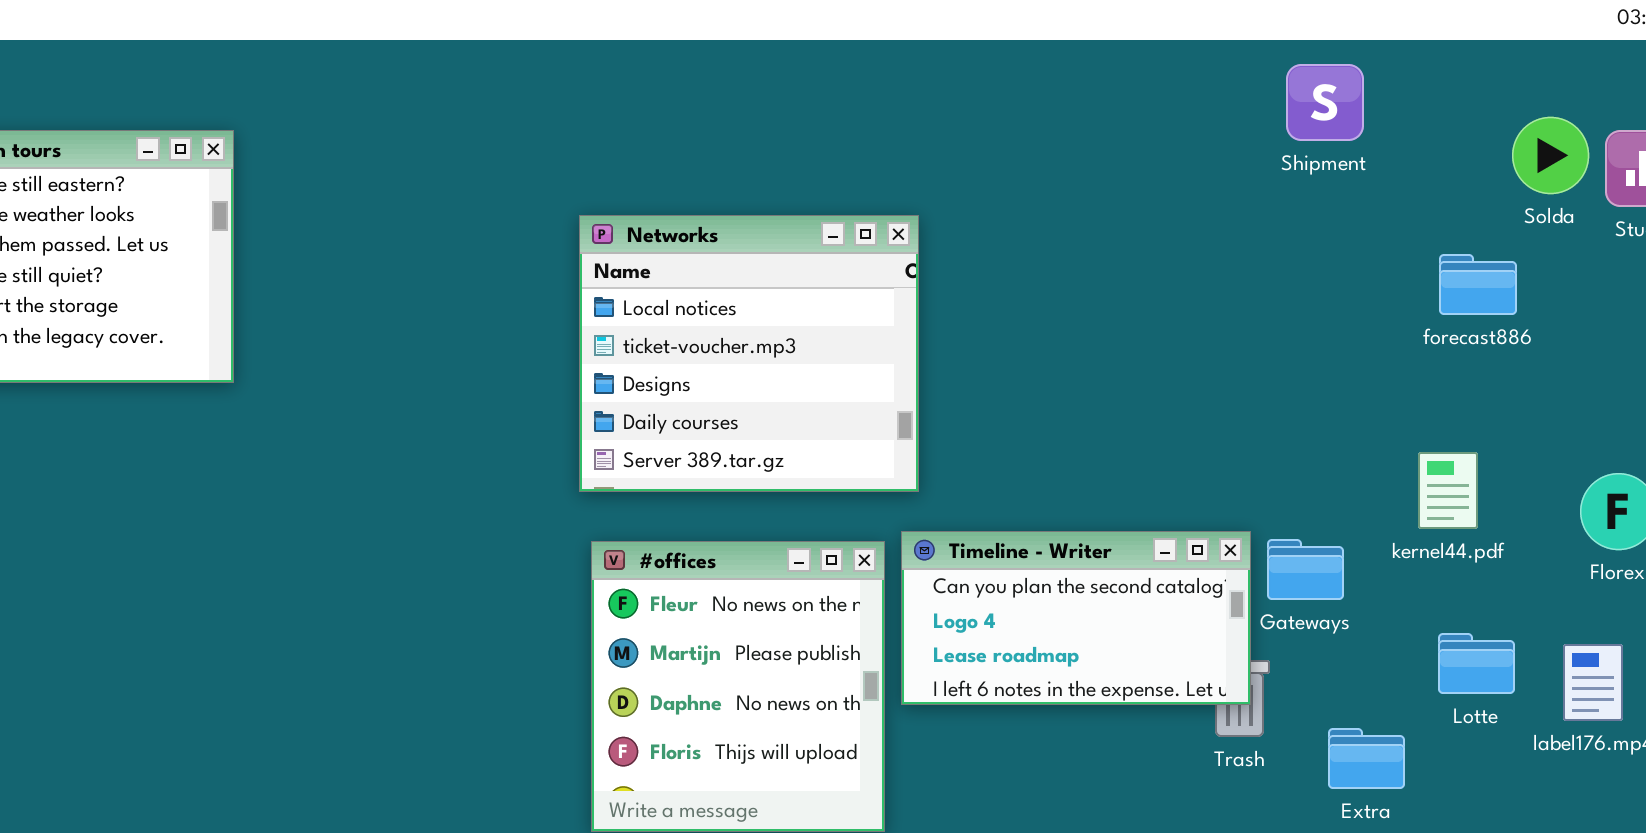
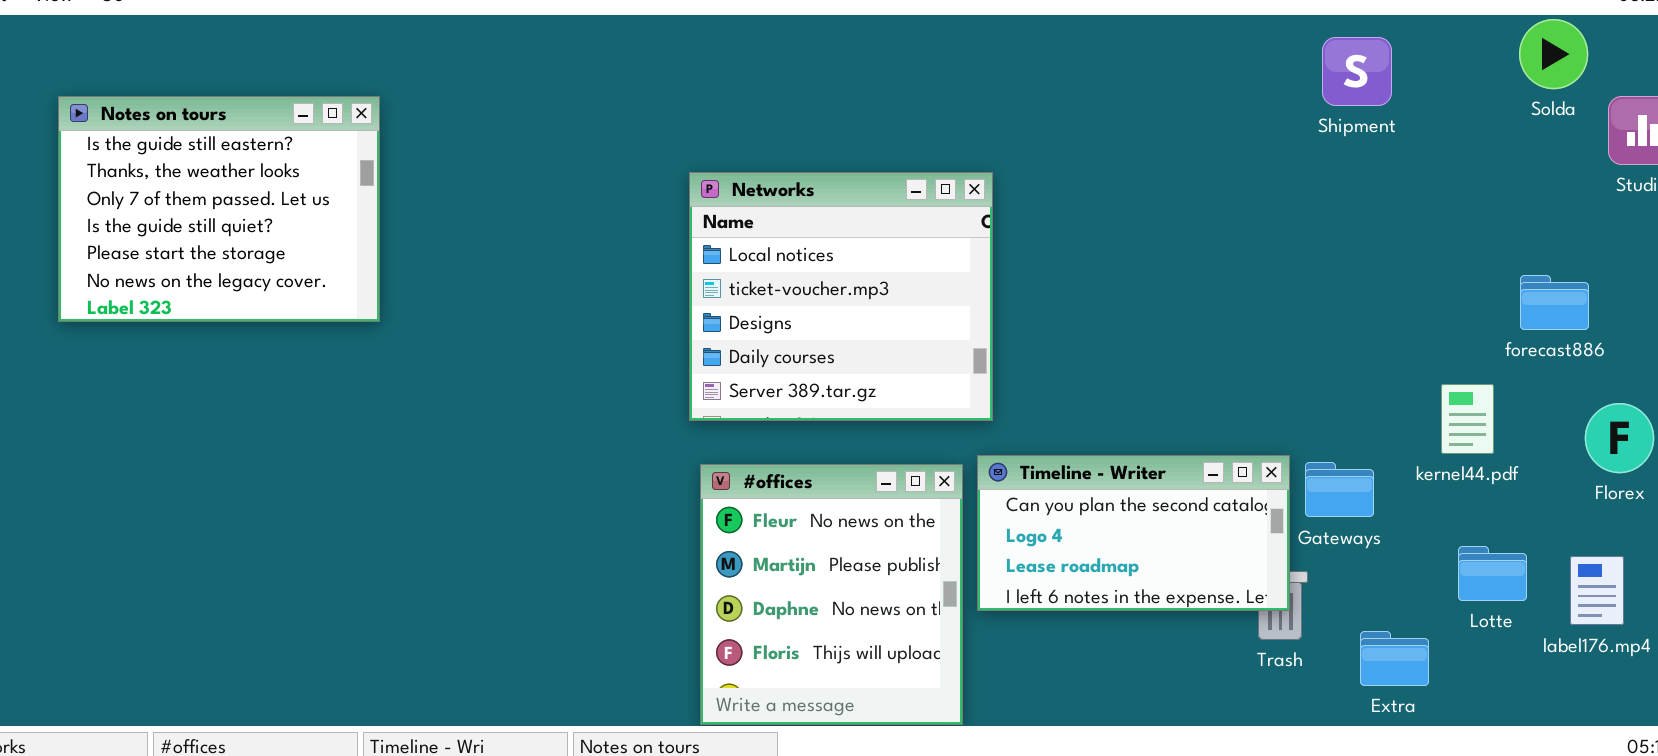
Solda: [1512,117,1589,194] -> [1519,19,1588,89], moved
forecast886: [1439,254,1517,315] -> [1520,275,1589,330], moved

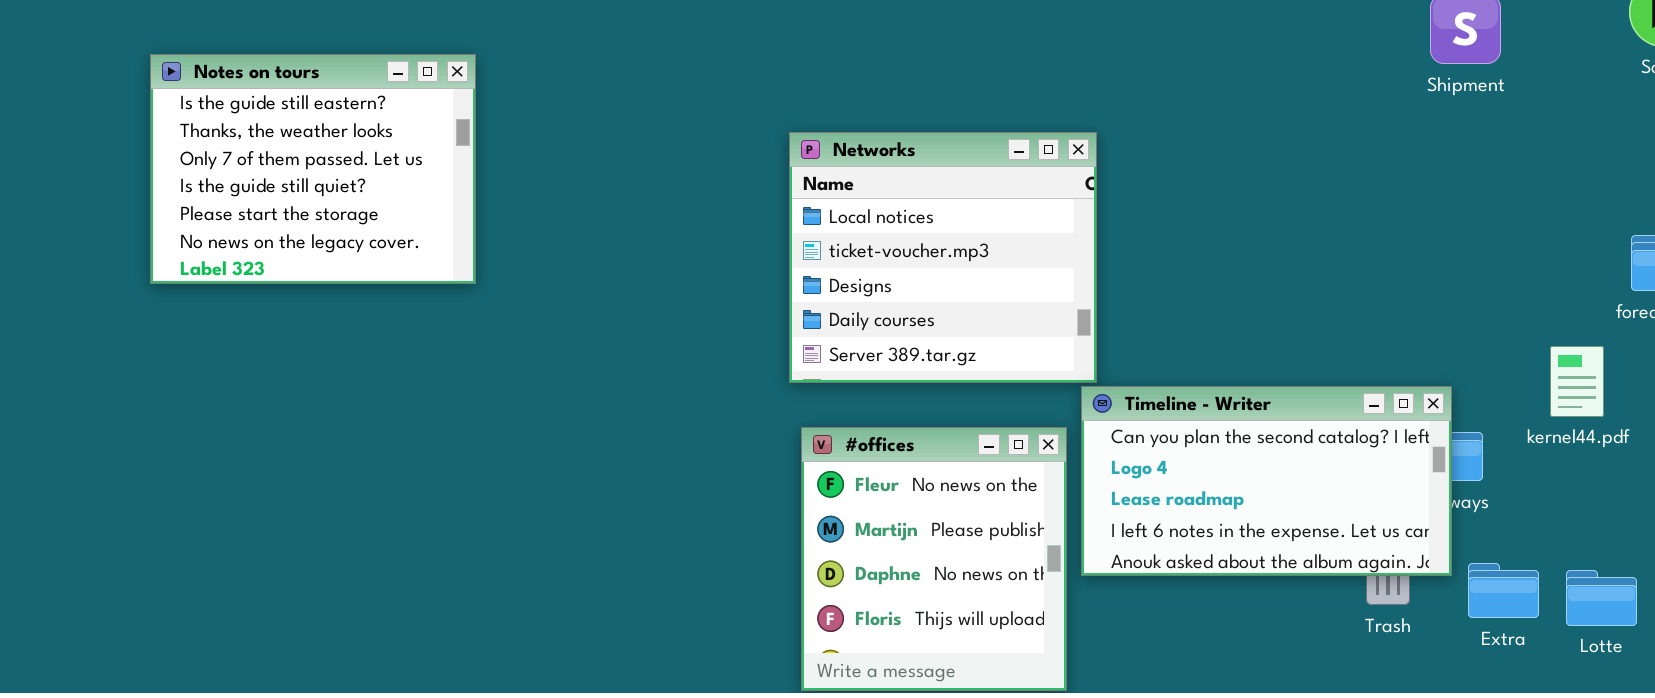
Timeline - Writer: [977,455,1290,611] -> [1081,386,1452,576], resized
Lotte: [1458,546,1527,601] -> [1566,570,1637,626], moved
Extra: [1360,631,1429,686] -> [1468,563,1539,618], moved

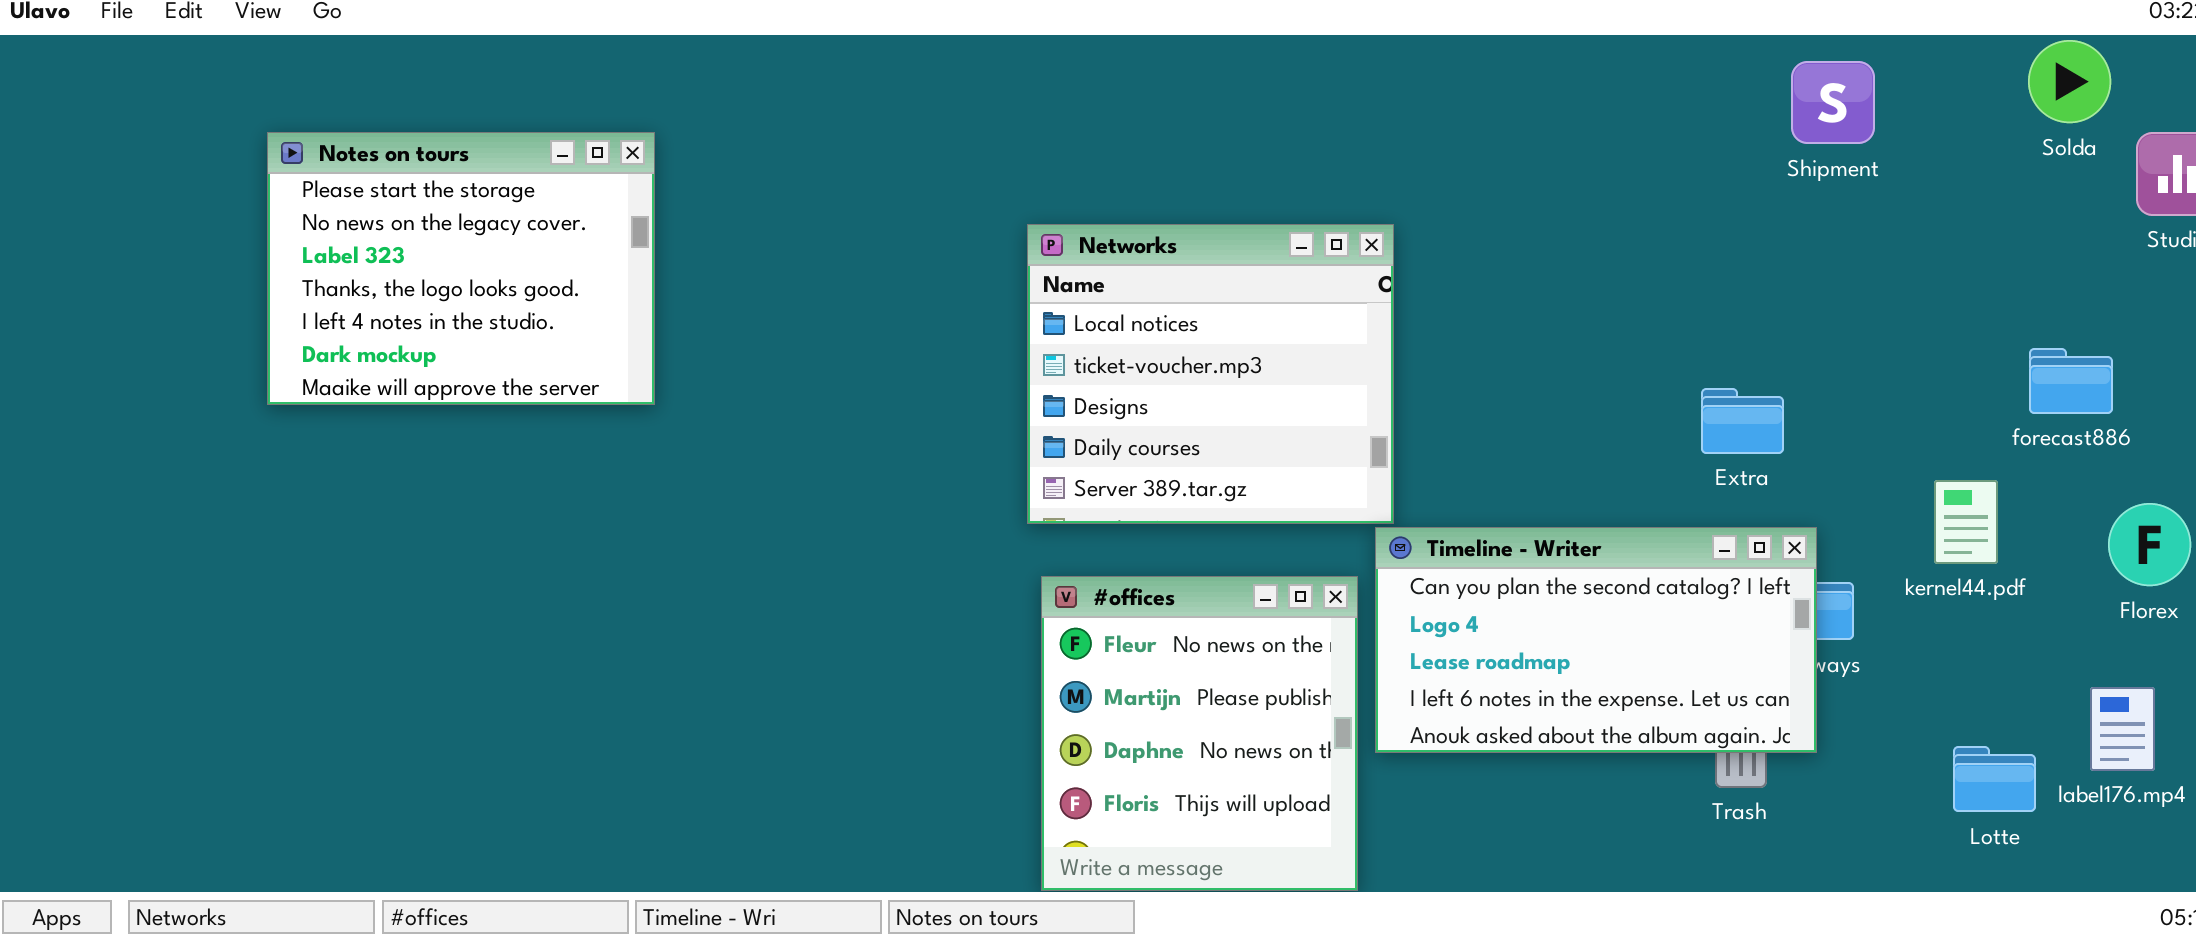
Notes on tours: [150,54,476,284] -> [267,132,655,405], scrolled down 4 rows
Extra: [1468,563,1539,618] -> [1701,388,1784,454], moved

